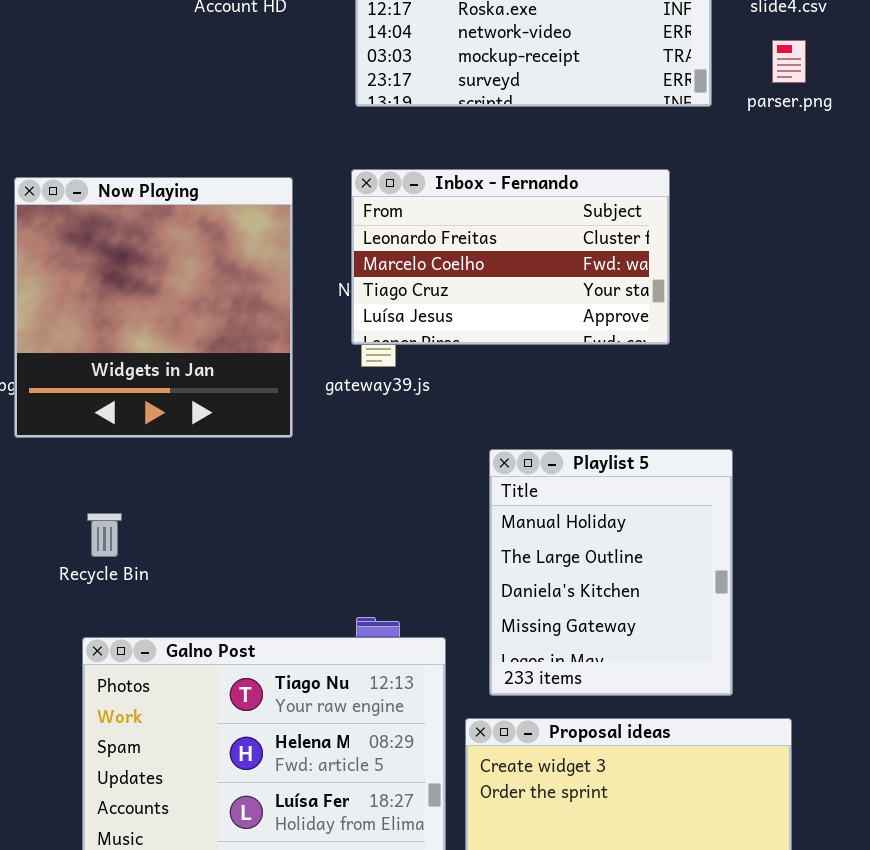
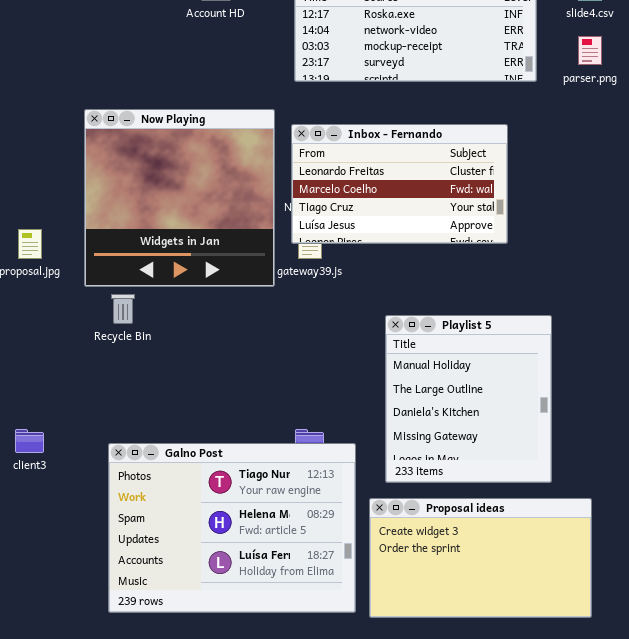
Now Playing: [14,177,293,438] -> [84,109,275,287], moved
Recycle Bin: [87,513,122,557] -> [111,294,135,324], moved

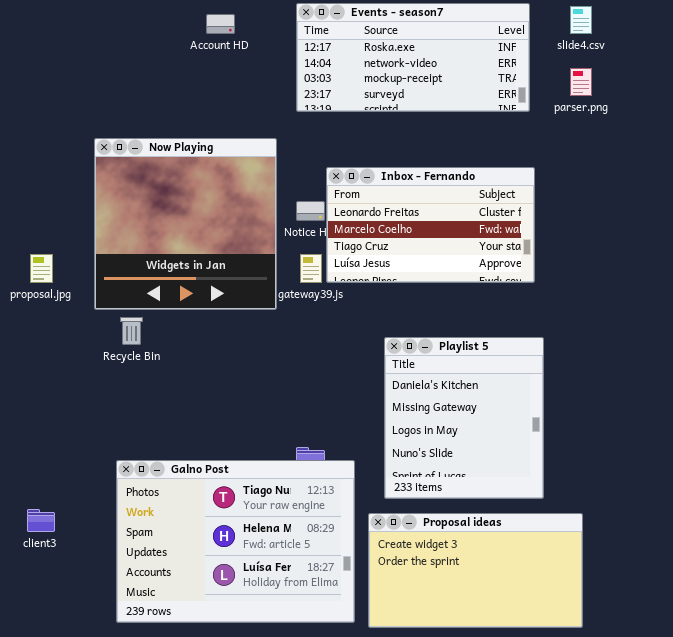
Inbox - Fernando: [291,124,508,244] -> [326,167,535,283], moved
Playlist 5: [385,315,552,483] -> [384,337,544,499], scrolled down 2 rows
client3: [15,429,44,453] -> [27,509,55,532], moved

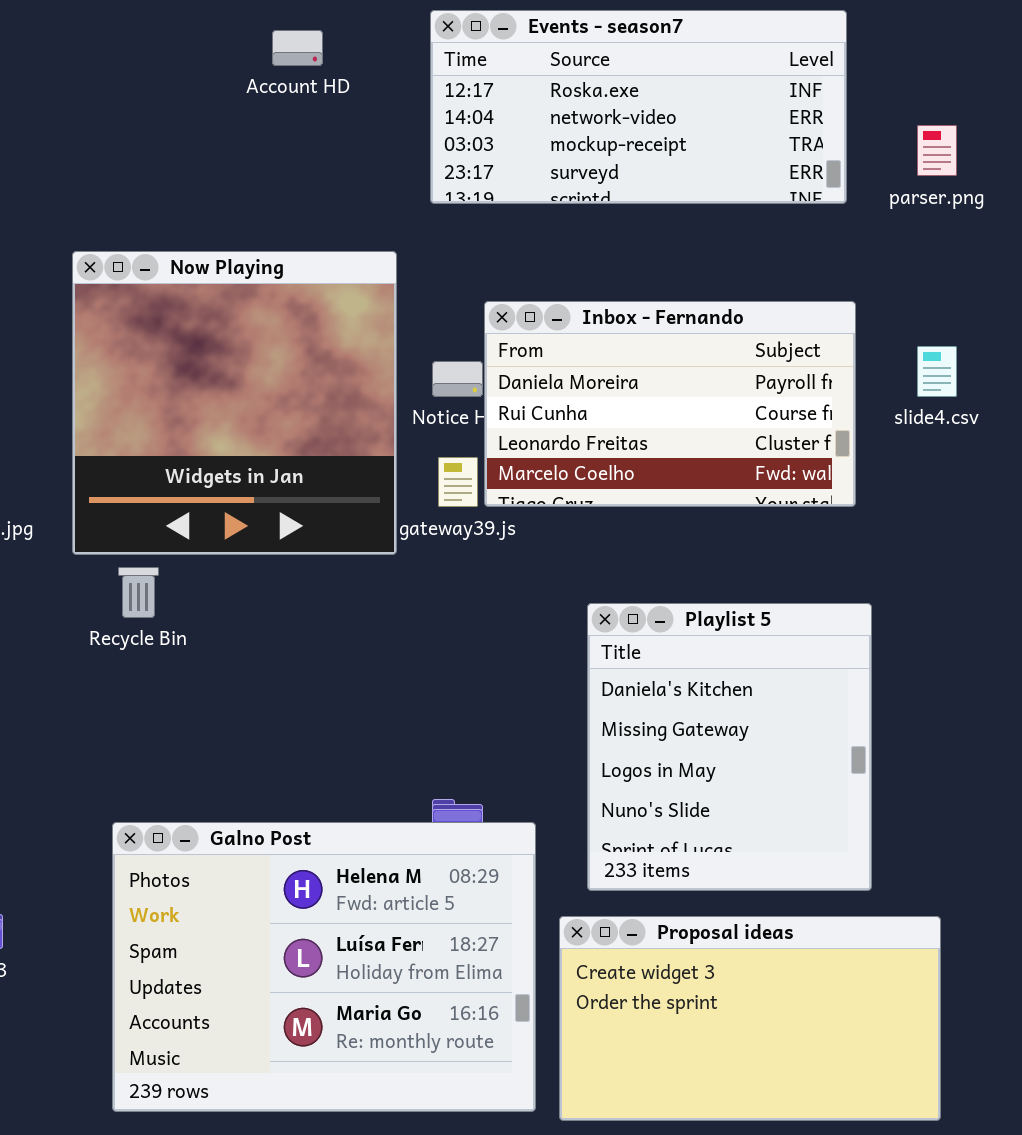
slide4.csv: [570,6,592,34] -> [917,346,957,397], moved
Inbox - Fernando: [326,167,535,283] -> [484,301,856,507], scrolled up 2 rows
Galno Post: [116,460,355,623] -> [112,822,536,1112], scrolled down 1 row

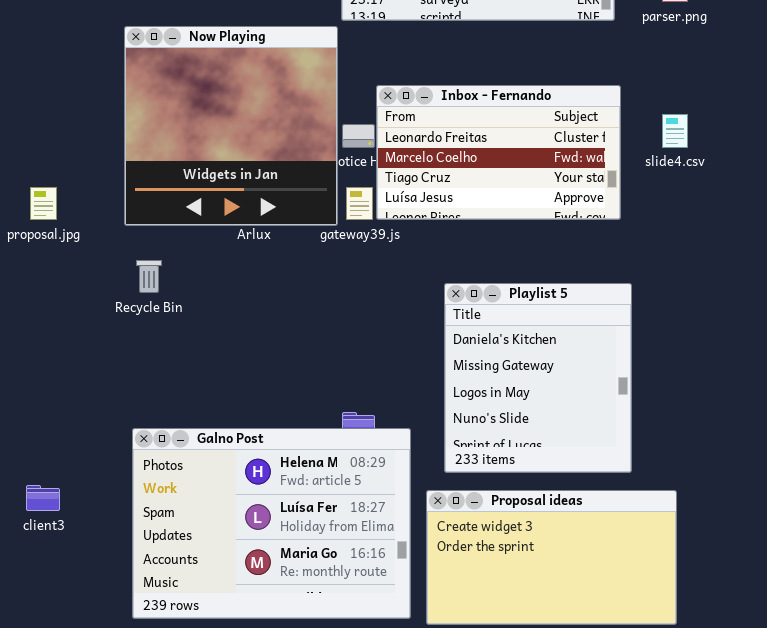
Now Playing: [72,251,397,555] -> [124,26,338,226], moved
Inbox - Fernando: [484,301,856,507] -> [376,85,621,220], scrolled down 2 rows

